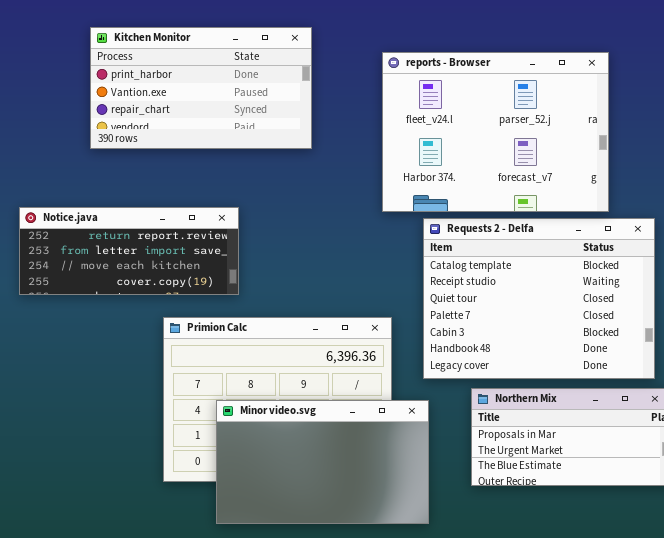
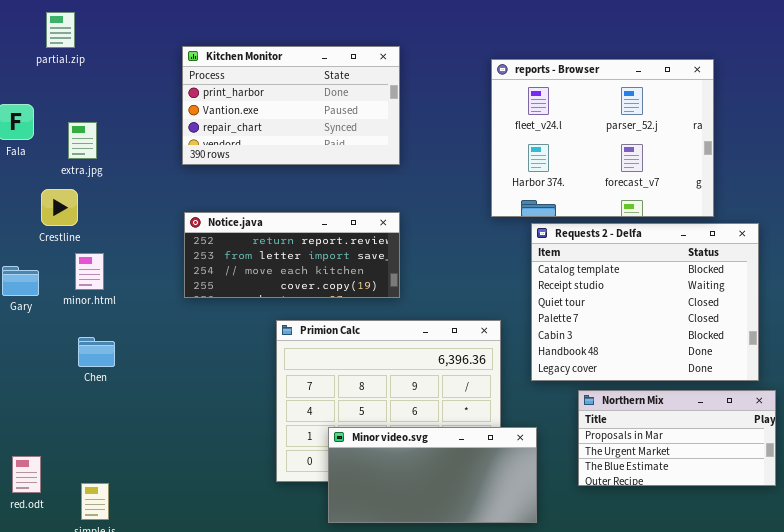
Kitchen Monitor: [90,27,312,149] -> [182,46,400,165], moved
Notice.java: [19,207,239,295] -> [184,212,400,298], moved
Minor video.svg: [216,400,429,524] -> [328,427,537,523], resized

